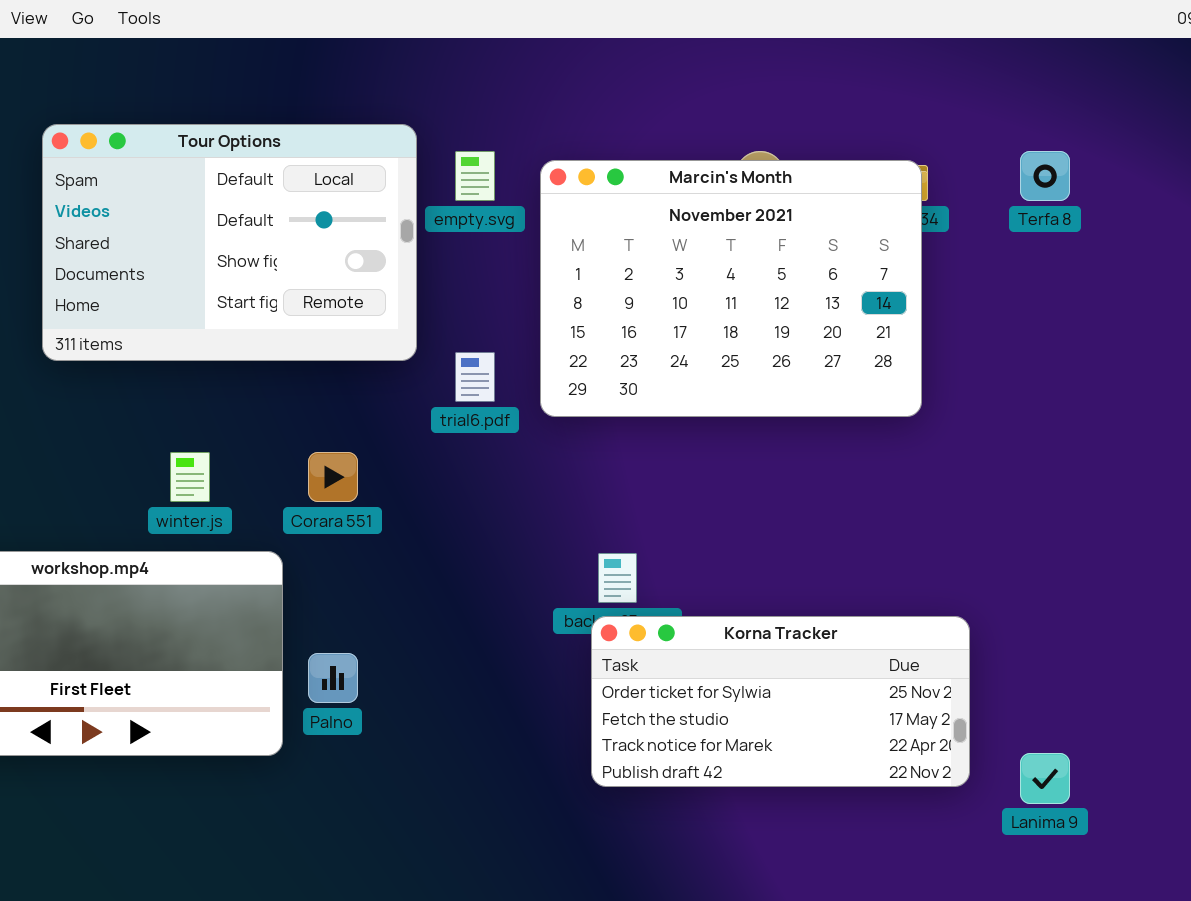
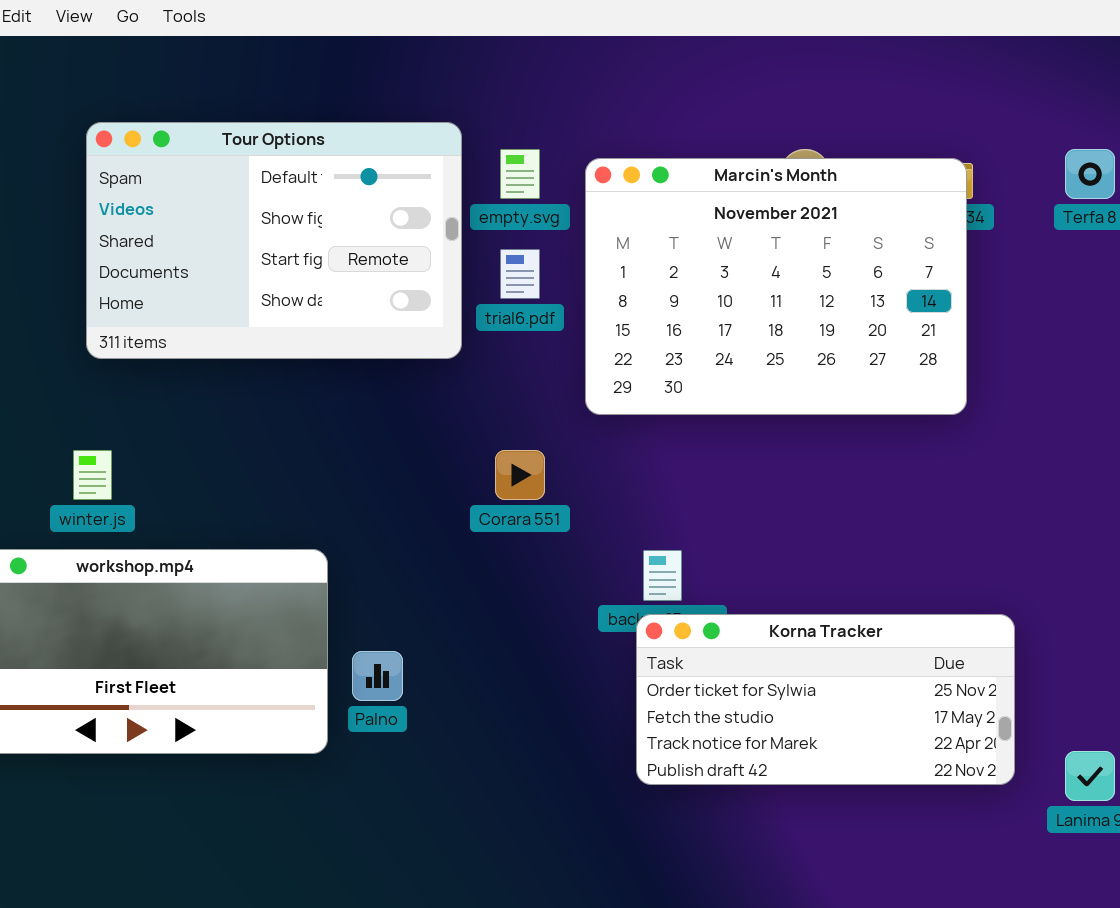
Tour Options: [42,124,417,361] -> [86,122,462,359], scrolled down 1 row
trial6.pdf: [455,352,495,402] -> [500,249,540,299], moved
winter.js: [170,452,210,502] -> [73,450,112,500], moved
Corara 551: [308,452,358,502] -> [495,450,545,500], moved

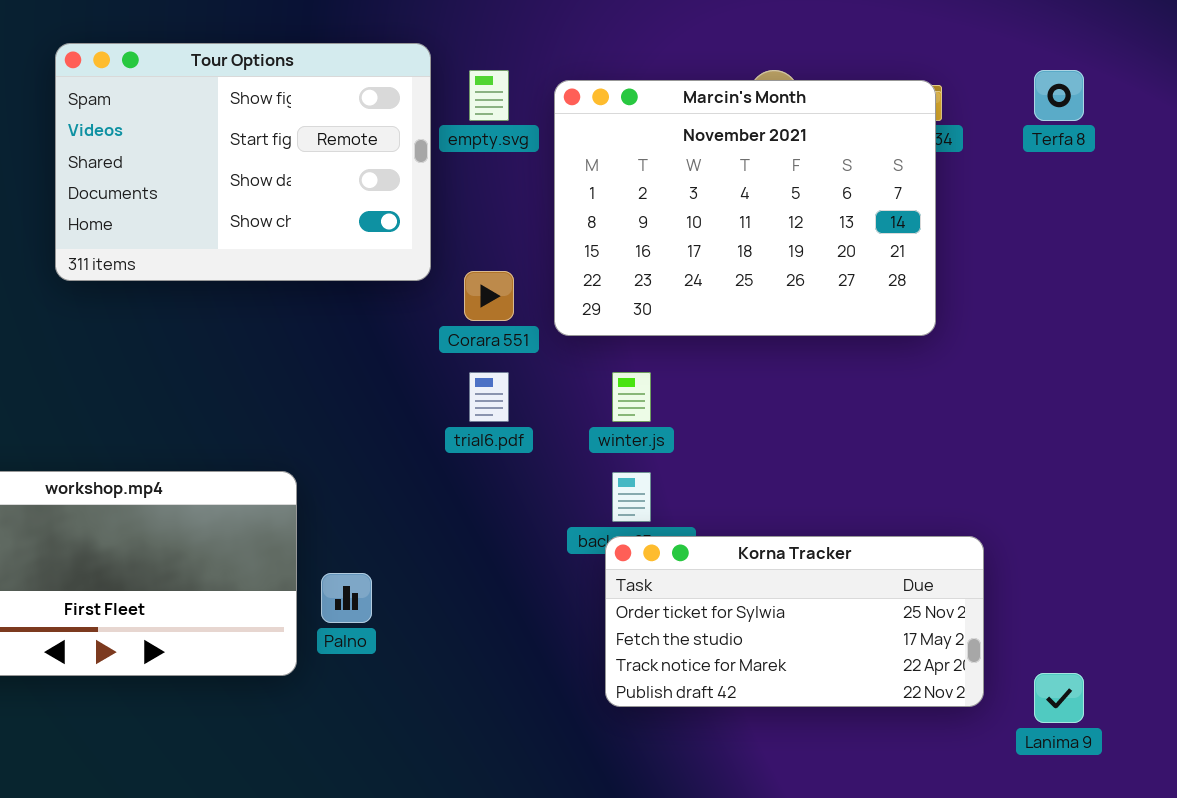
Tour Options: [86,122,462,359] -> [55,43,431,281], scrolled down 1 row
trial6.pdf: [500,249,540,299] -> [469,372,509,422], moved
winter.js: [73,450,112,500] -> [612,372,651,422], moved
Corara 551: [495,450,545,500] -> [464,271,514,321], moved

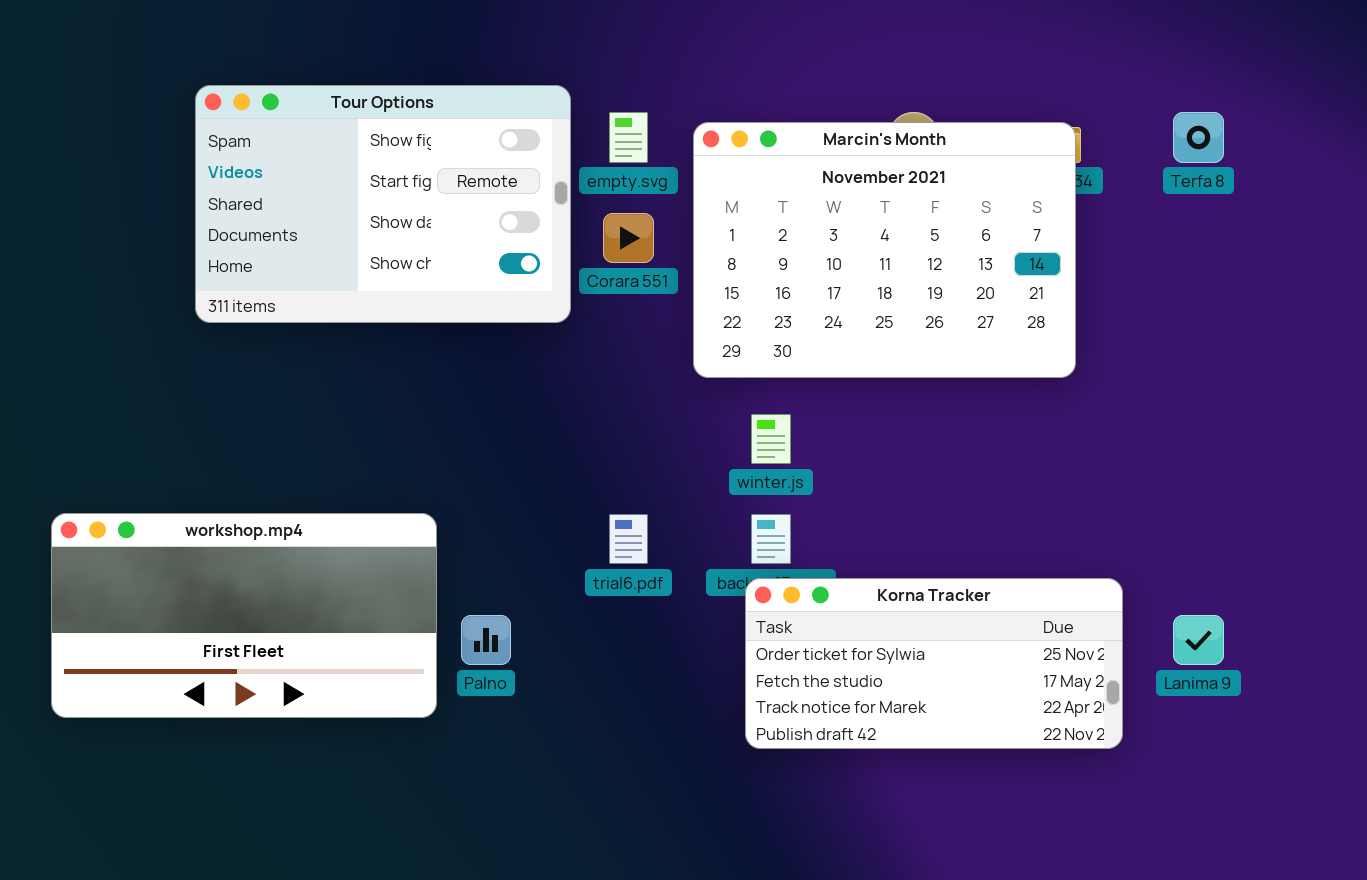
Corara 551: [464,271,514,321] -> [603,213,654,263], moved
trial6.pdf: [469,372,509,422] -> [609,514,648,564], moved
Lanima 9: [1034,673,1084,723] -> [1173,615,1224,665], moved

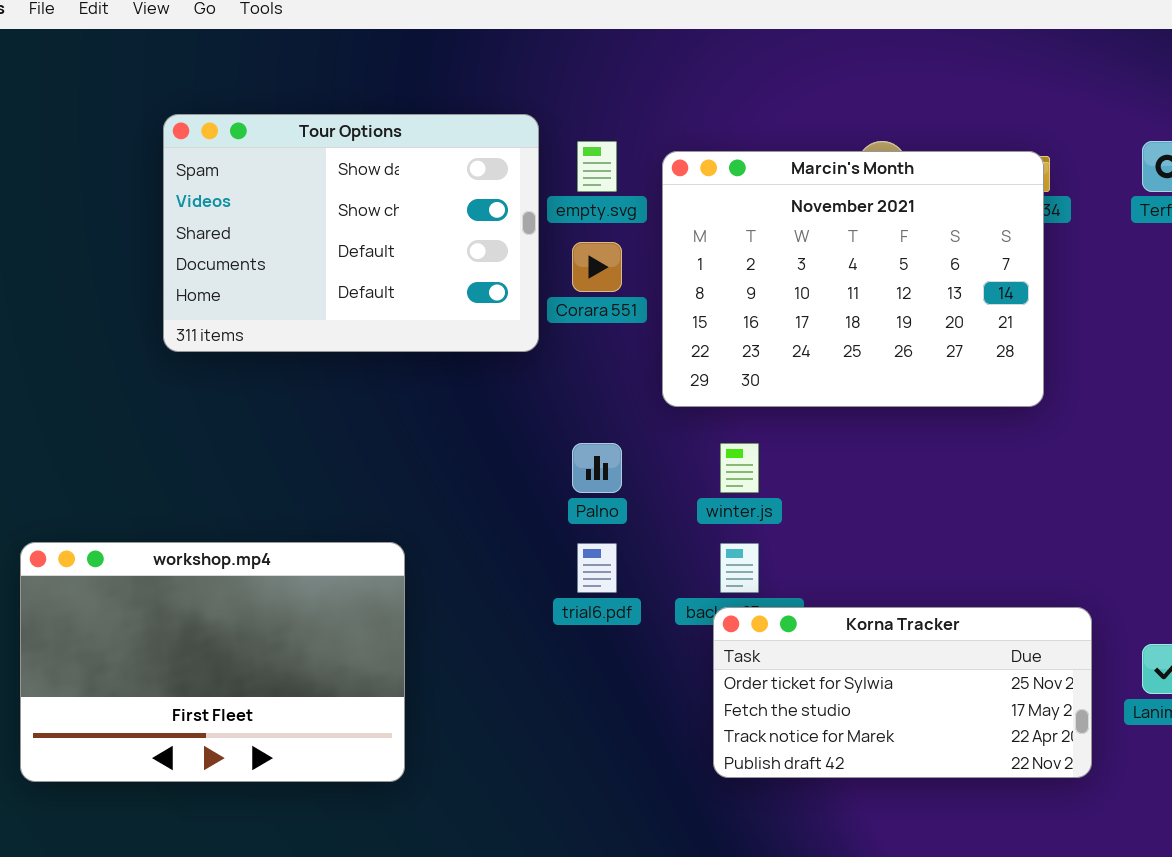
Tour Options: [195,85,571,323] -> [163,114,539,352], scrolled down 2 rows
workshop.mp4: [51,513,437,718] -> [20,542,405,782], resized
Palno: [461,615,511,665] -> [572,443,622,493], moved

